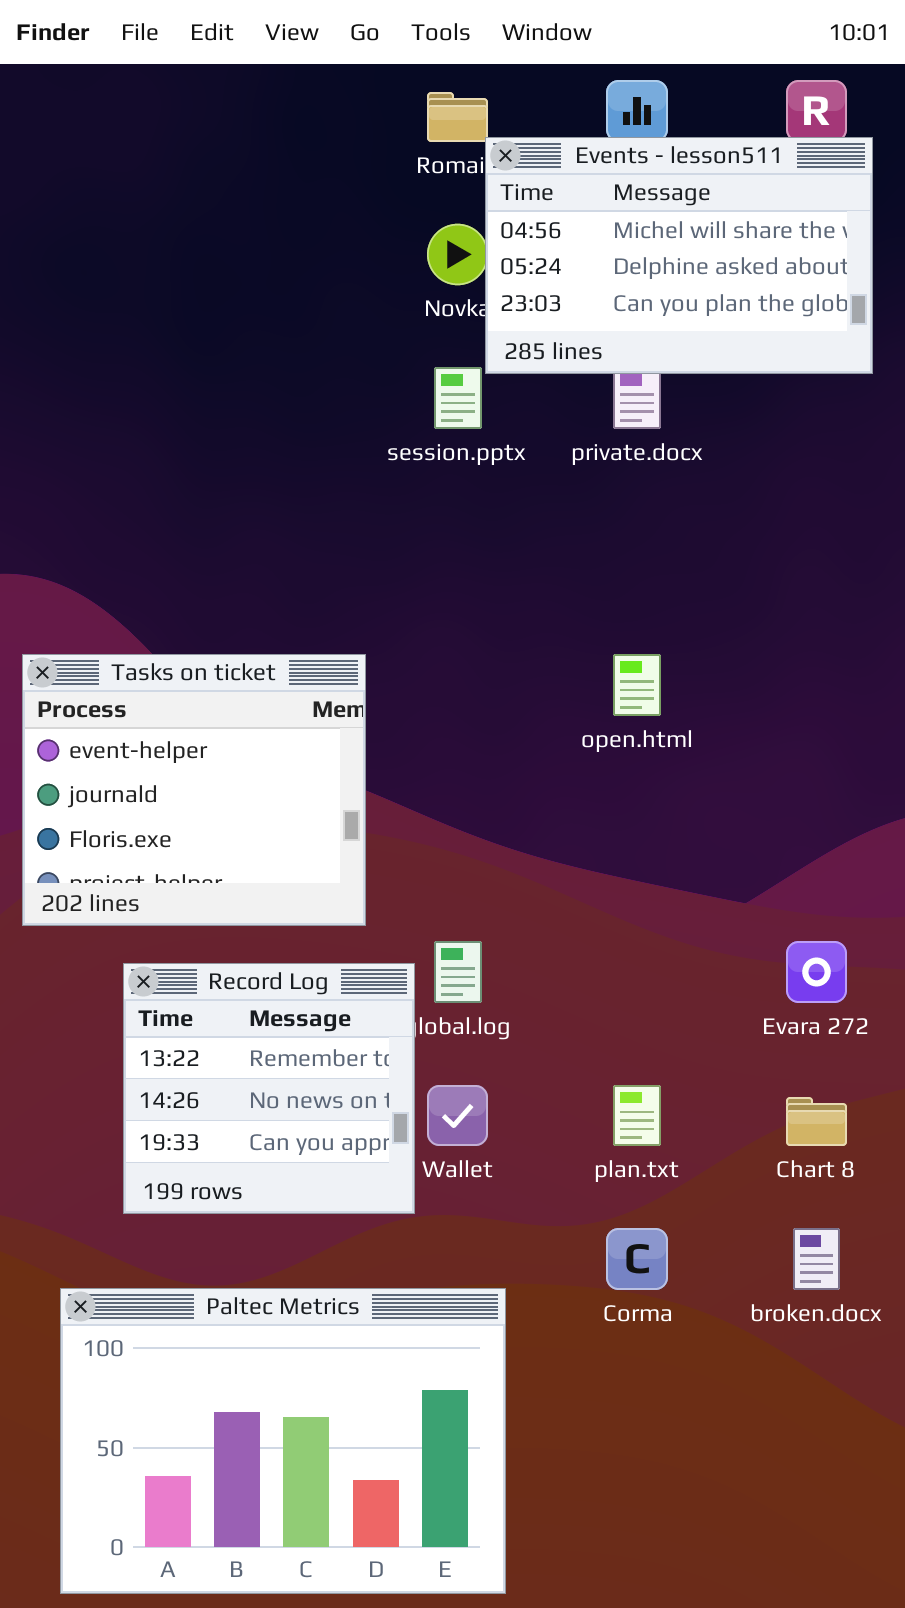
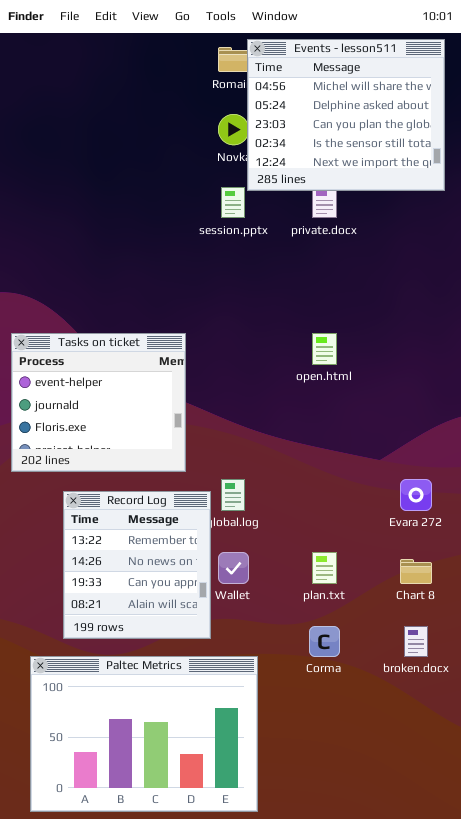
Events - lesson511: [485,137,873,374] -> [247,39,445,191], resized
Record Log: [123,963,415,1214] -> [63,491,211,639], resized

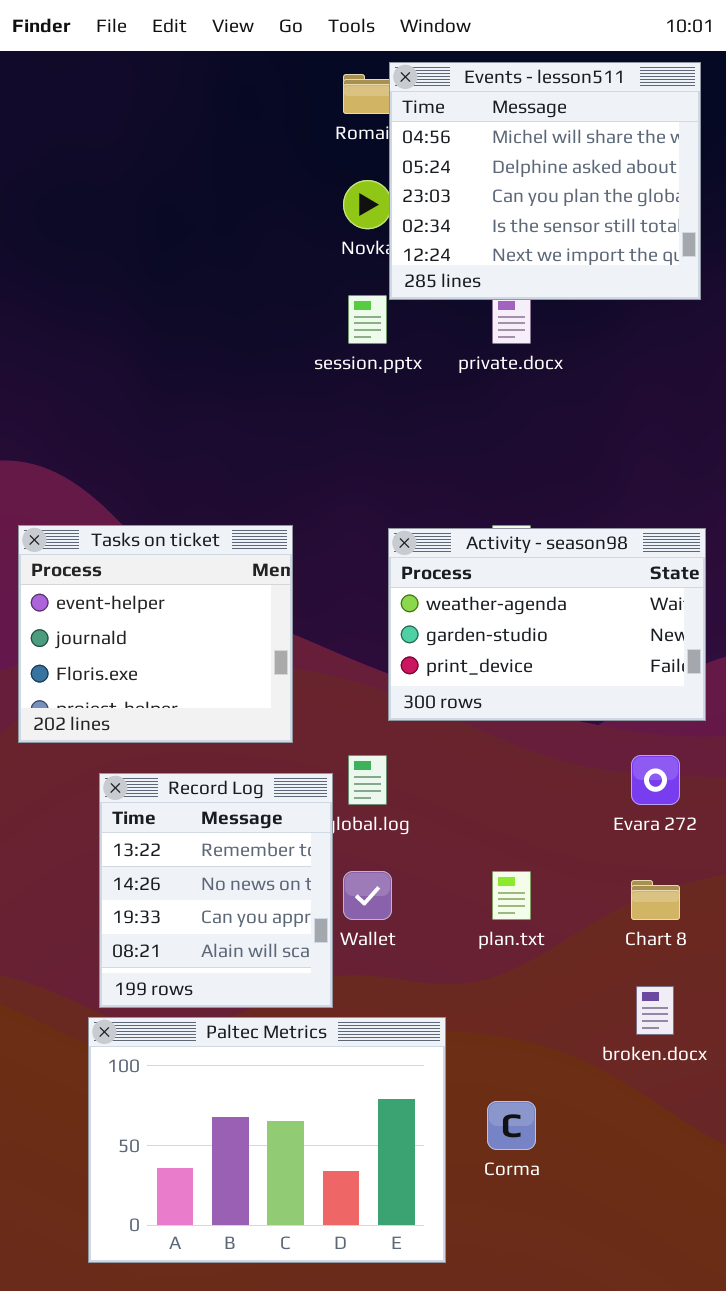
Activity - season98: none -> [388,528,706,721], opened
Corma: [309,626,340,657] -> [487,1101,536,1150], moved
Paltec Metrics: [30,656,258,812] -> [88,1017,446,1263], moved

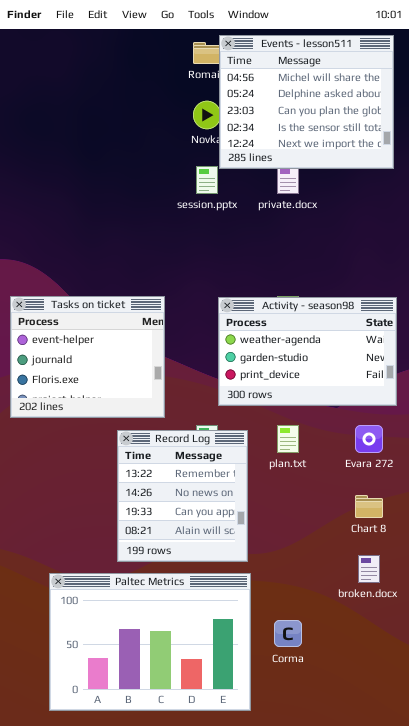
Record Log: [99,773,333,1008] -> [117,430,248,562], moved
plan.txt: [492,871,531,920] -> [277,425,299,453], moved

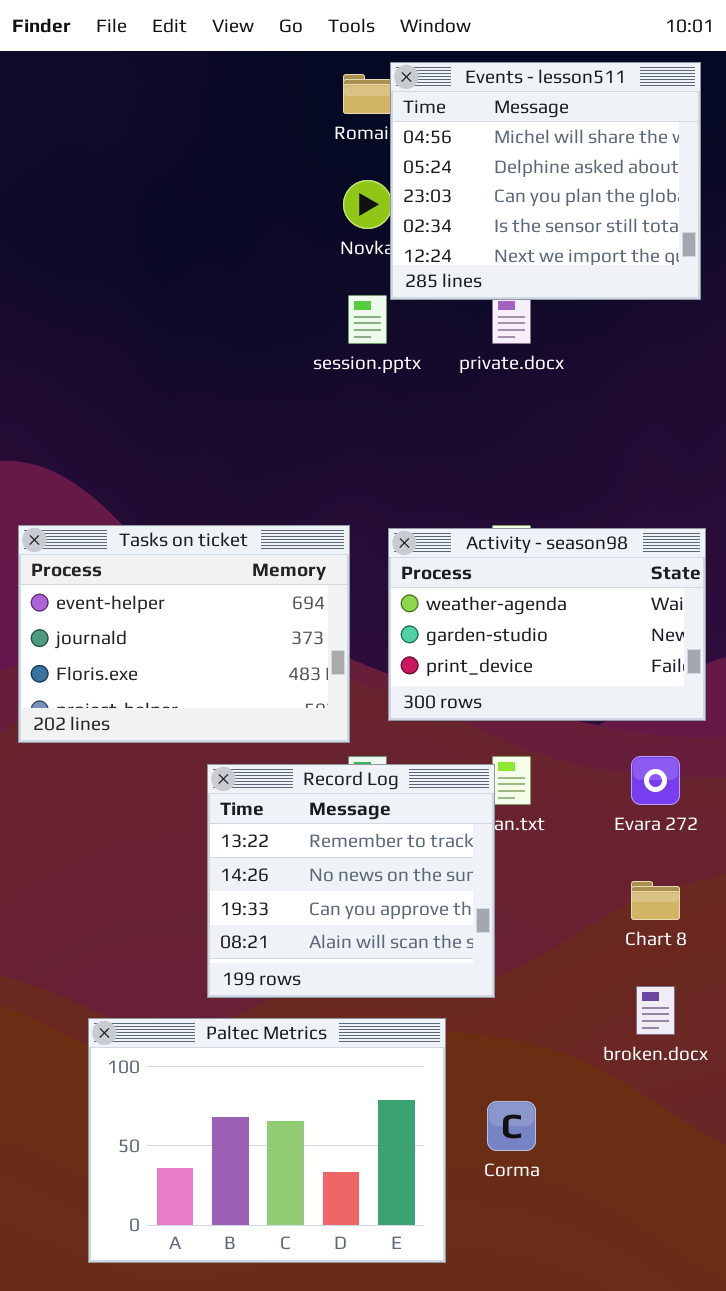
Tasks on ticket: [10,296,165,418] -> [18,525,350,743], resized
Record Log: [117,430,248,562] -> [207,764,495,998], resized

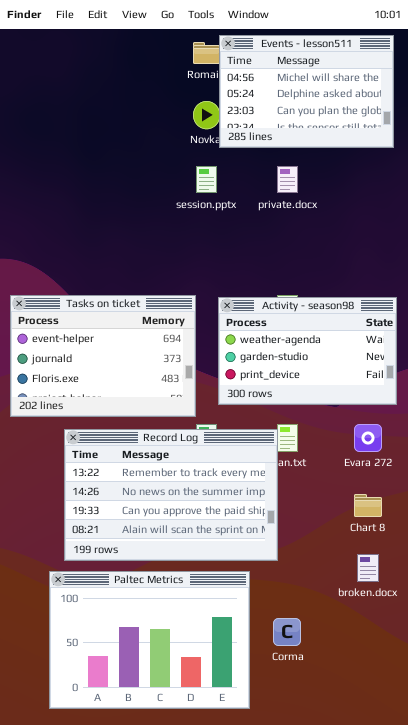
Events - lesson511: [390,62,701,300] -> [219,35,394,148], resized
Record Log: [207,764,495,998] -> [64,429,278,561], resized

